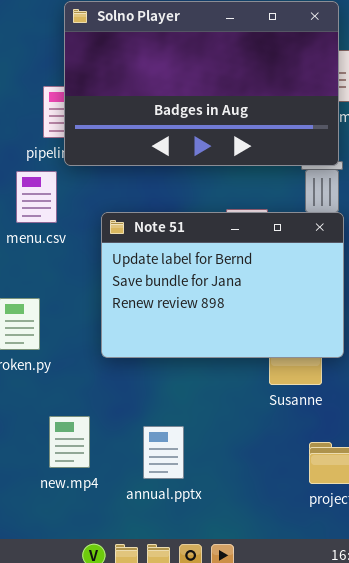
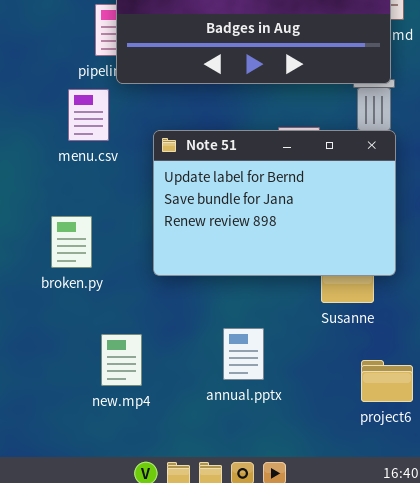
annual.pptx: [143,426,184,479] -> [223,328,264,380], moved

